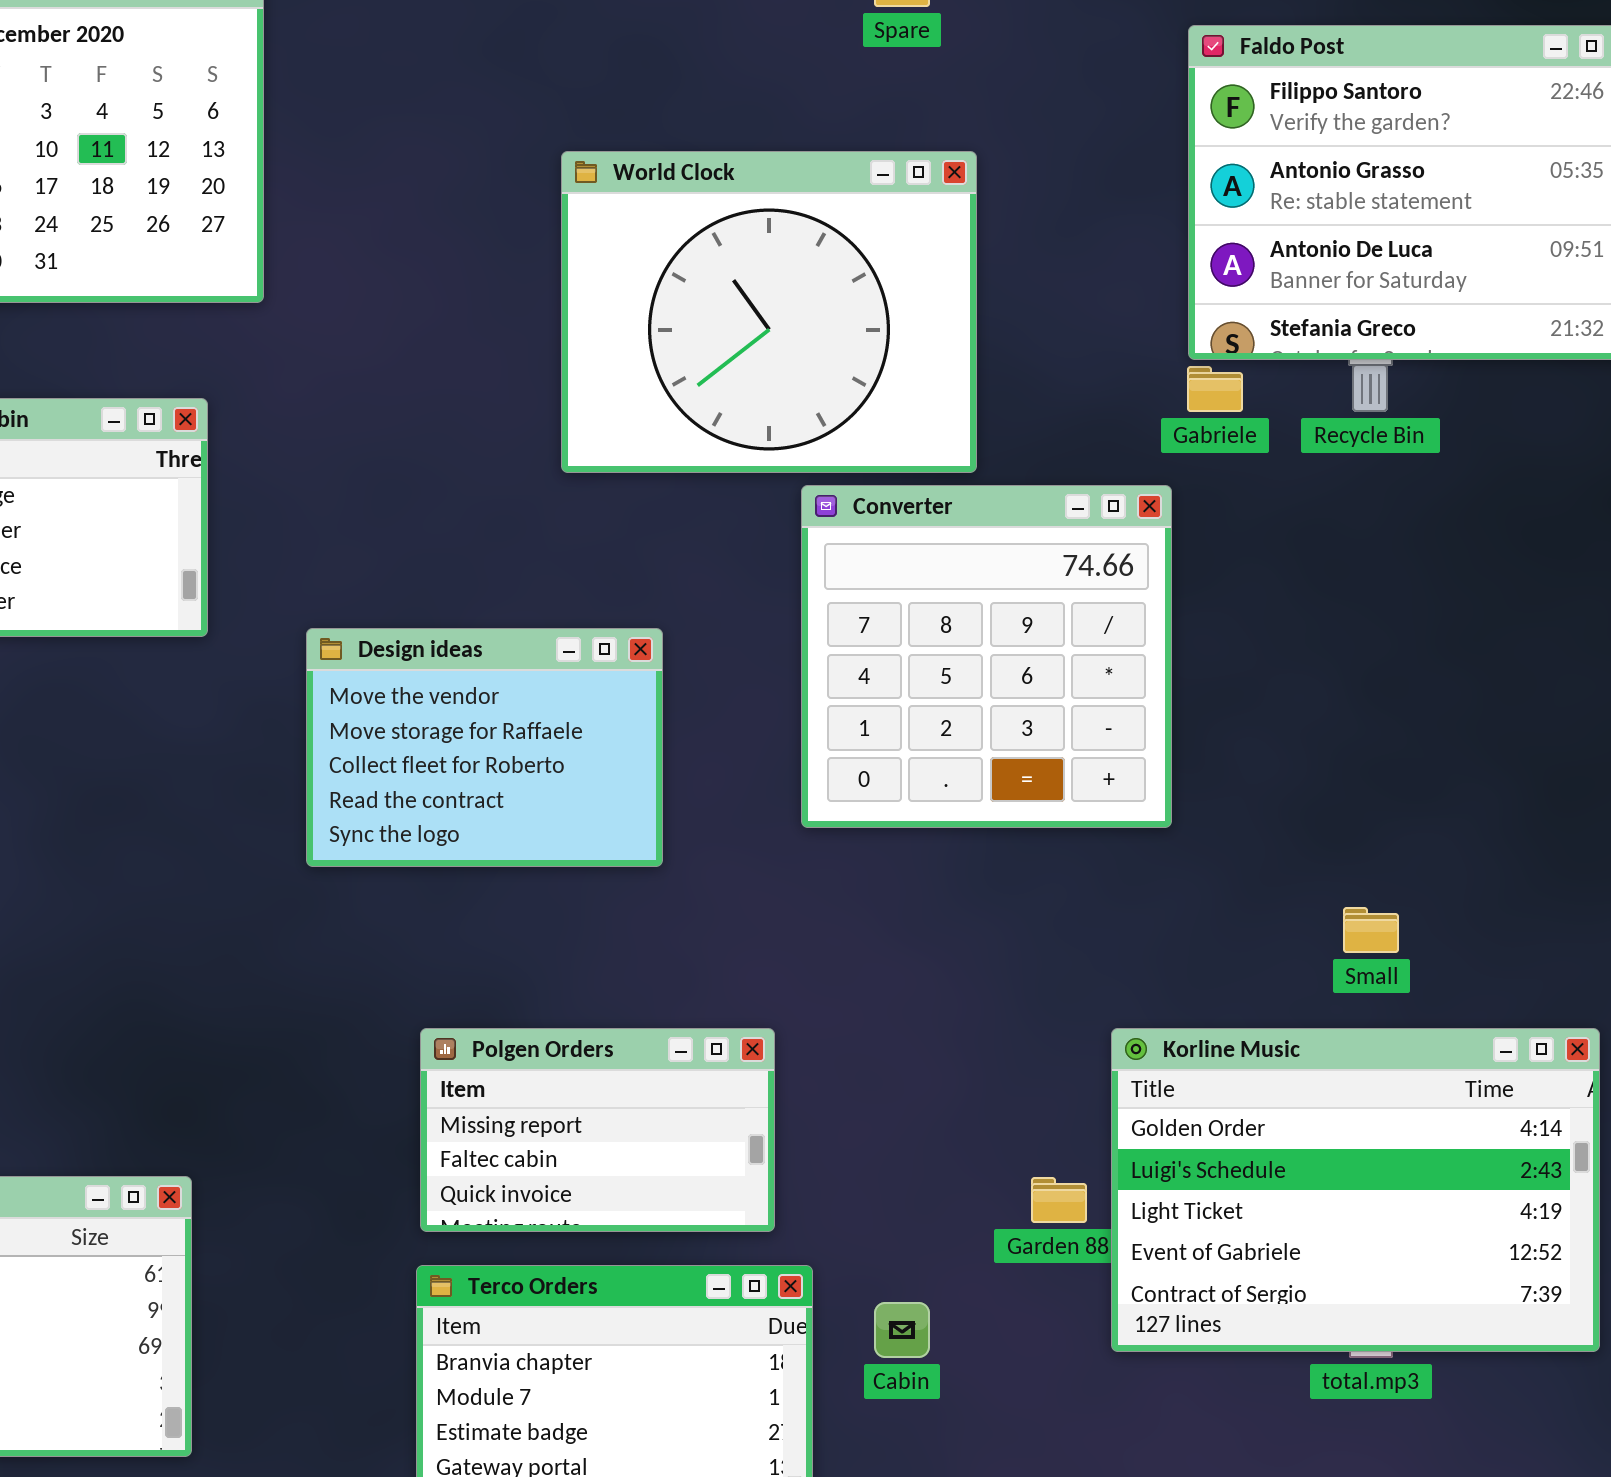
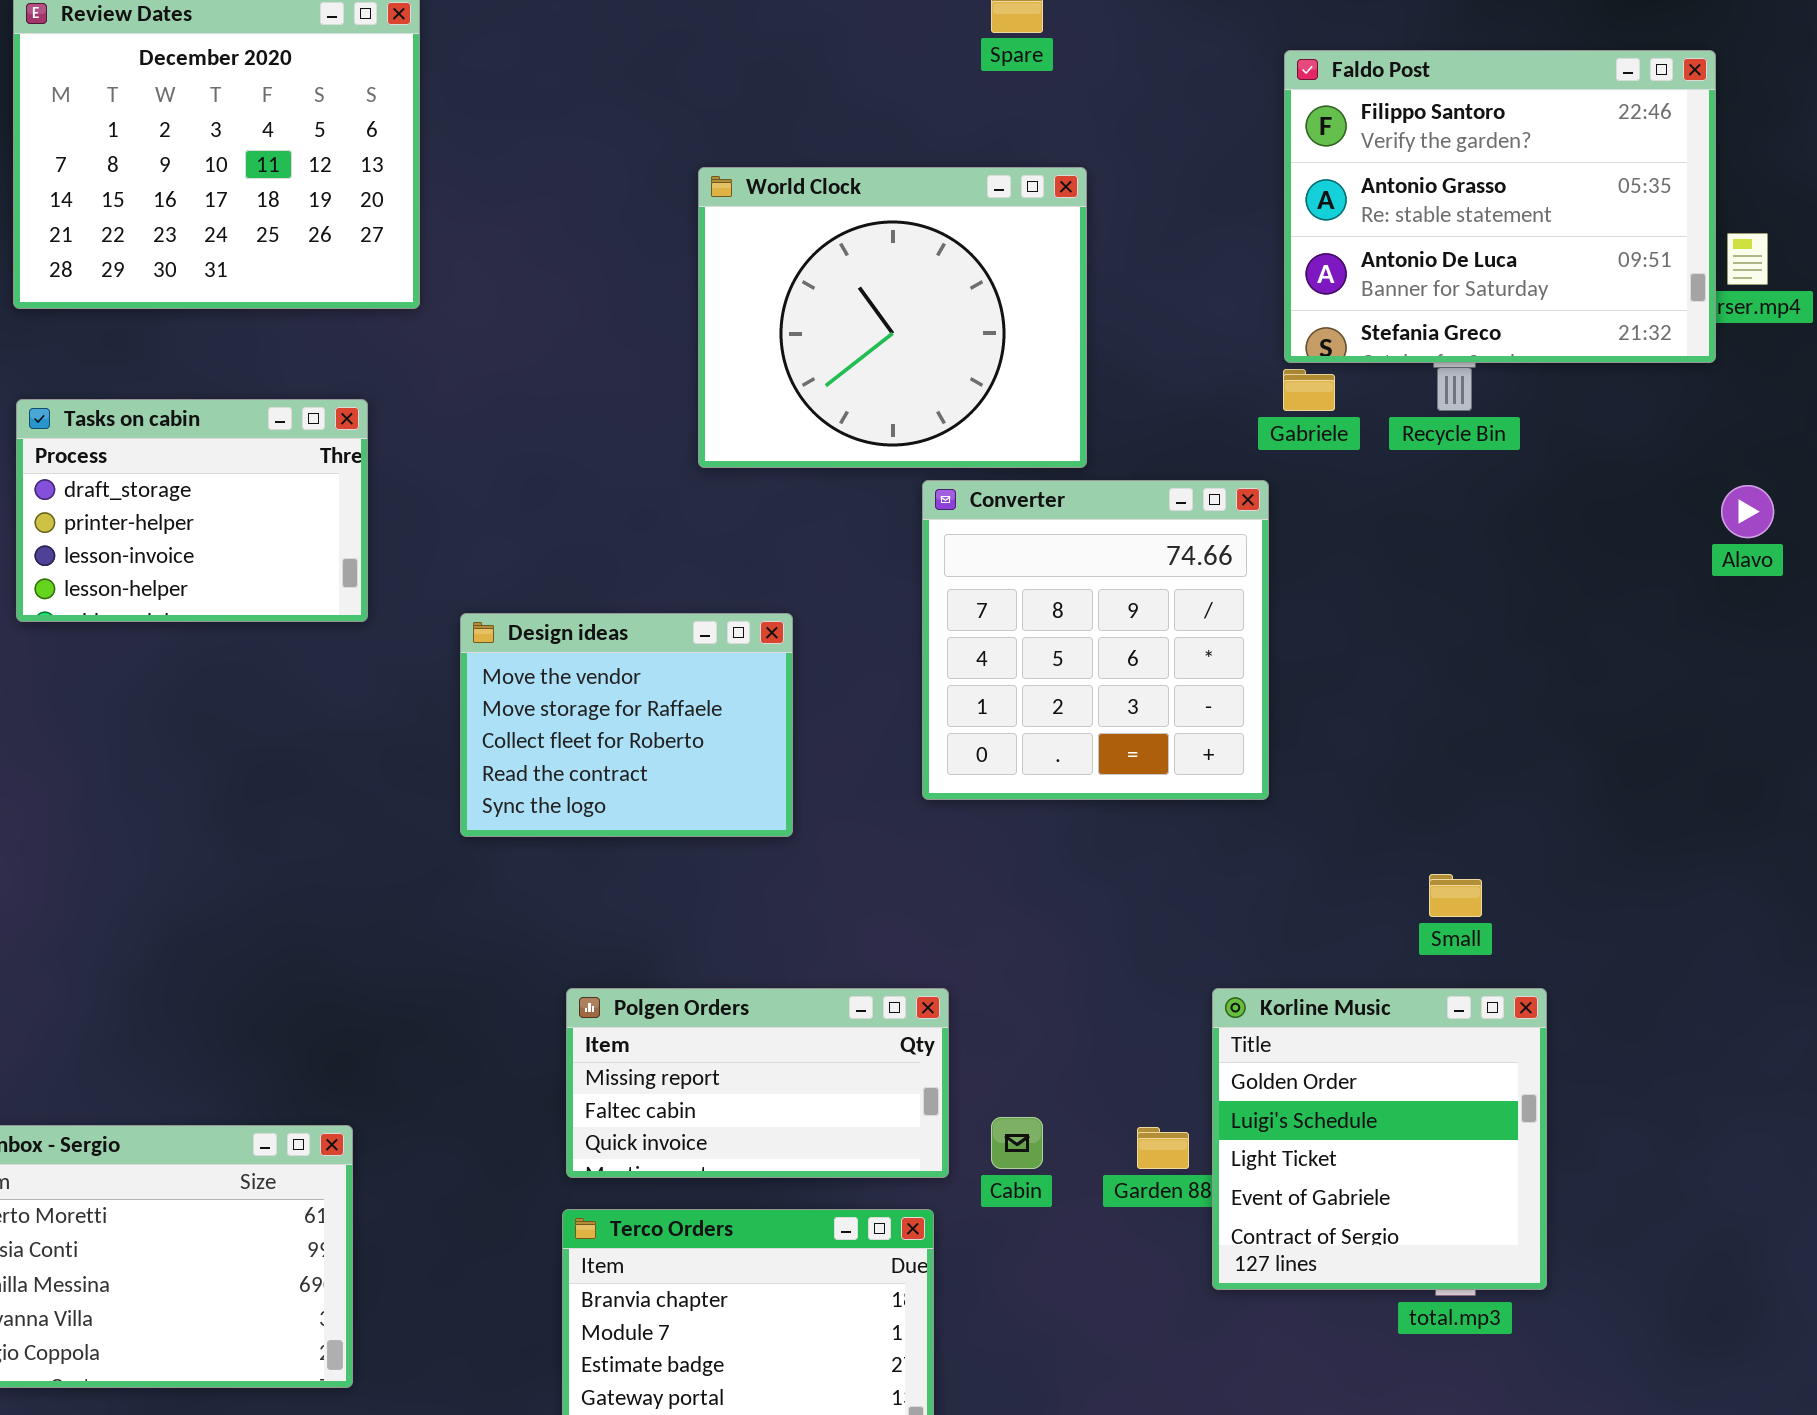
Polgen Orders: [420,1028,775,1232] -> [566,988,949,1178], resized
Korline Music: [1111,1028,1600,1352] -> [1212,988,1547,1290], resized
Cabin: [874,1302,930,1358] -> [991,1117,1043,1169], moved

